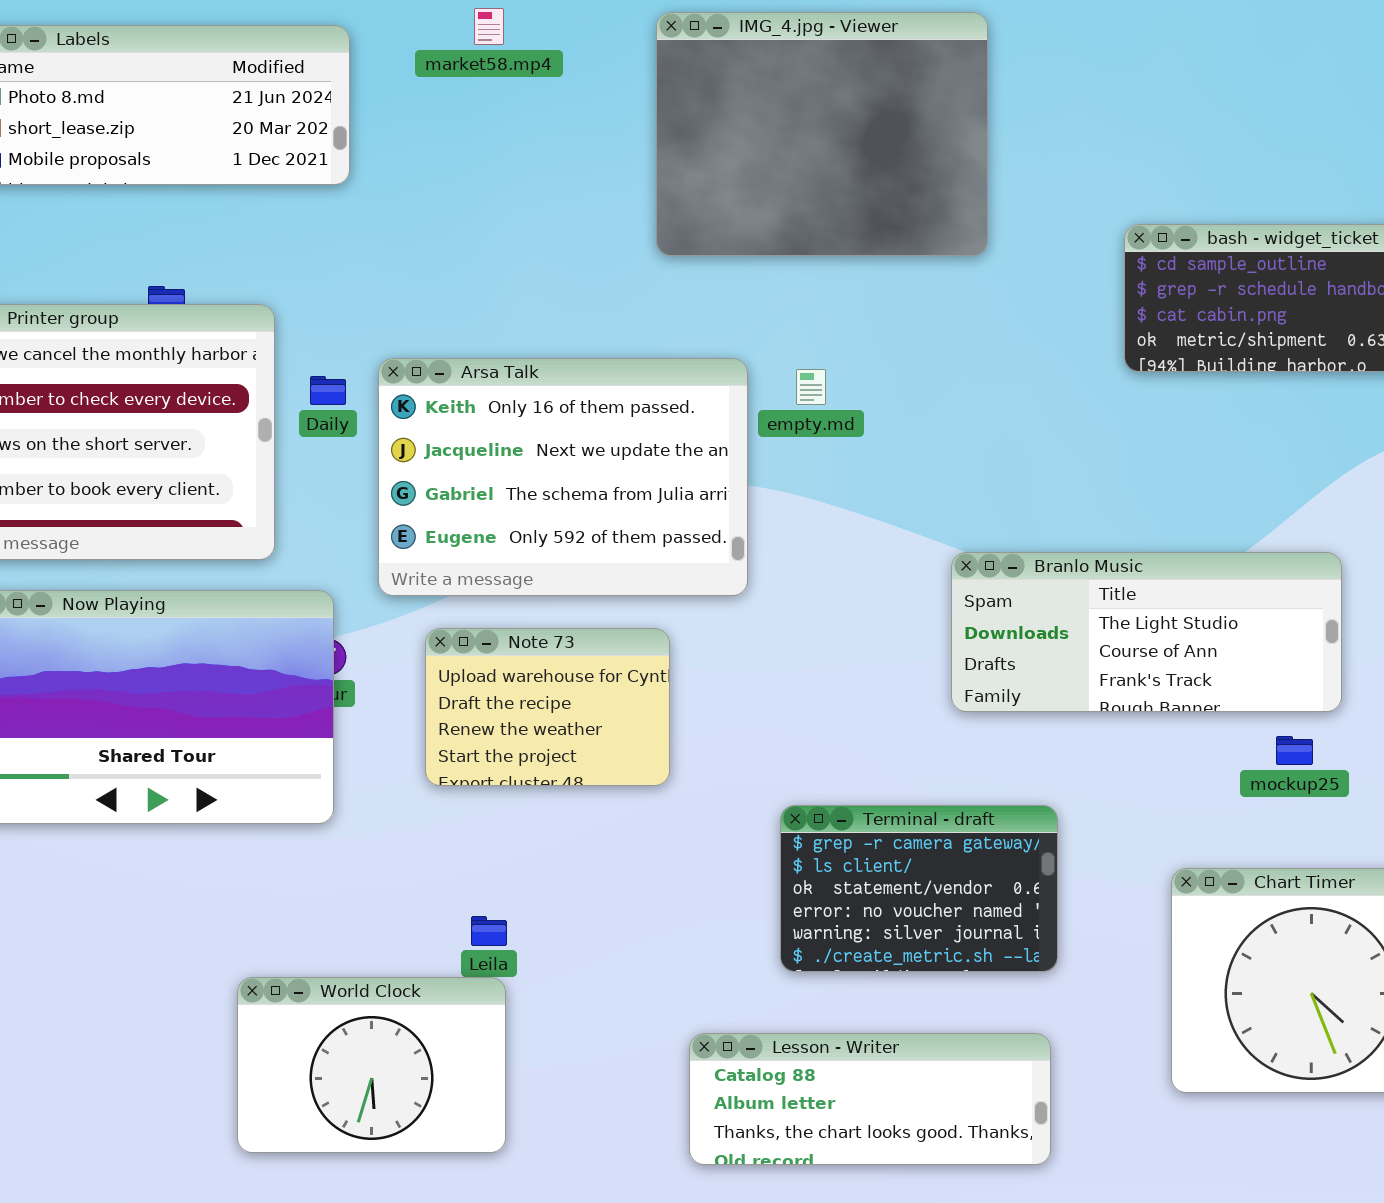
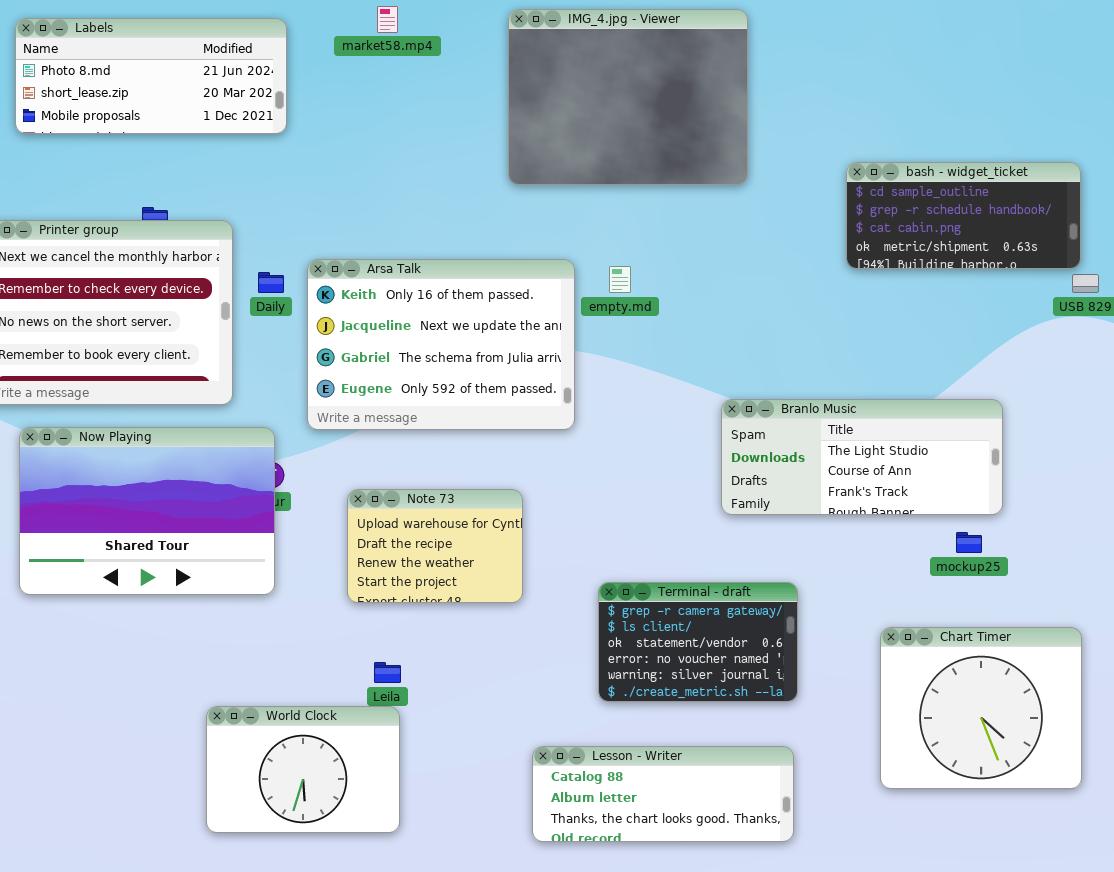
Note 73: [425,628,670,786] -> [347,489,523,603], moved

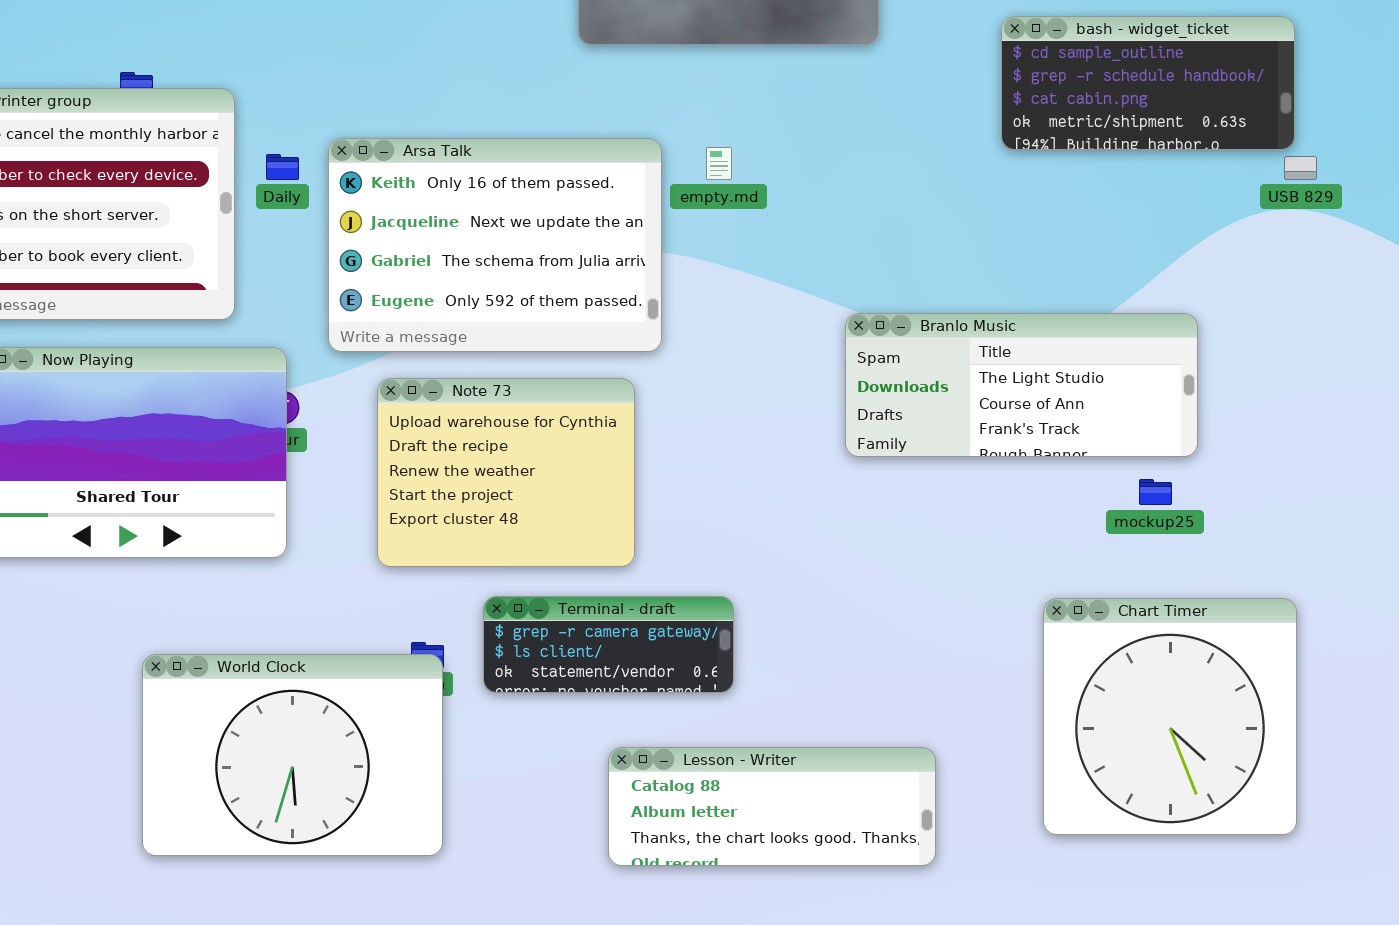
Note 73: [347,489,523,603] -> [377,378,635,567], resized
Terminal - draft: [598,582,798,702] -> [483,596,734,693], moved, resized
Chart Timer: [880,627,1082,789] -> [1043,598,1297,835], resized
World Clock: [206,706,400,833] -> [142,654,443,856], resized

